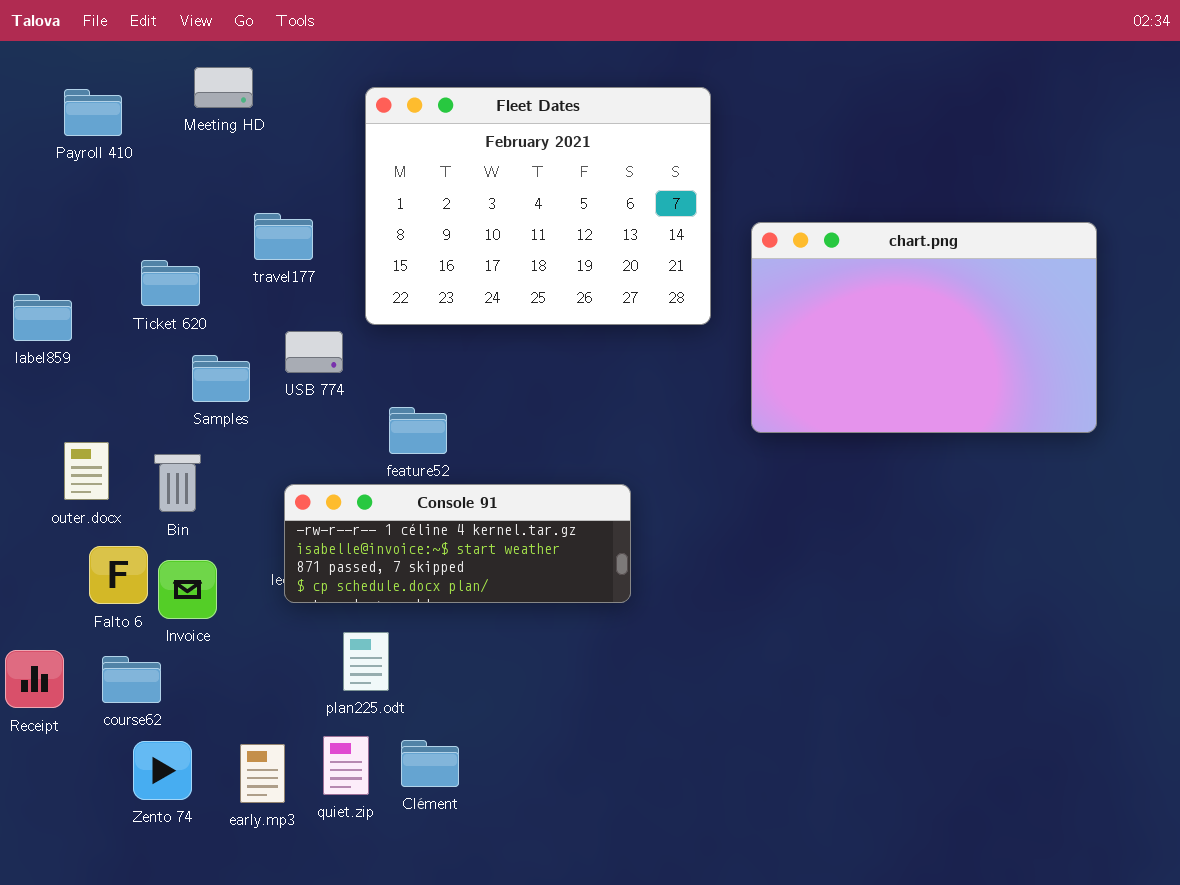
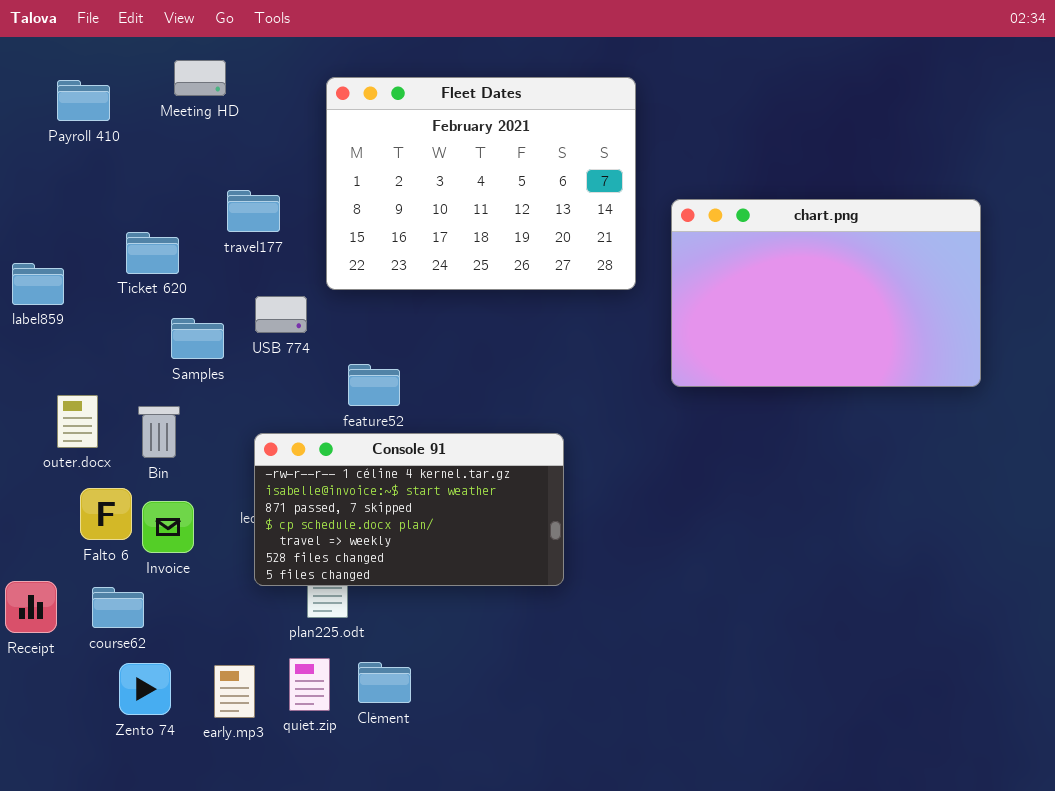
Console 91: [284,484,631,603] -> [254,433,564,586], resized

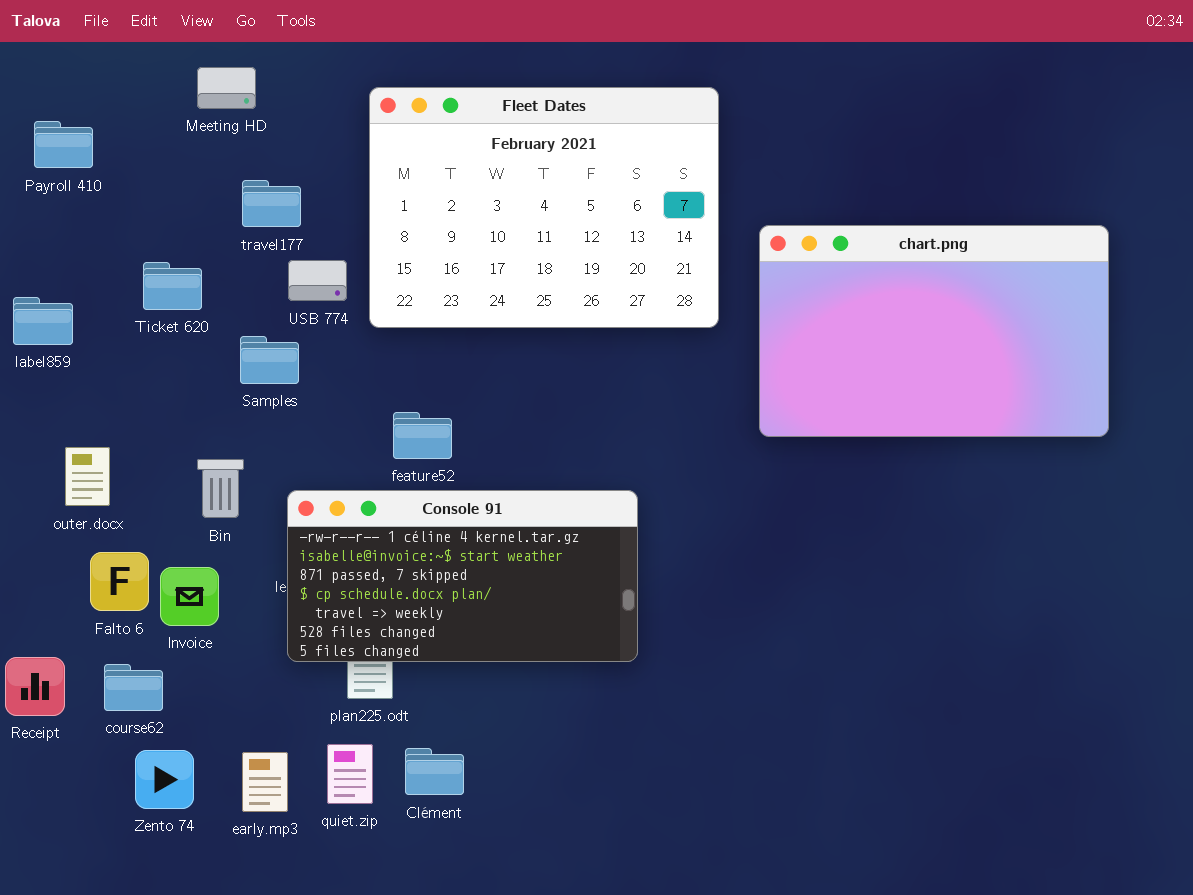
Payroll 410: [57,80,110,121] -> [34,121,93,168], moved
travel177: [227,190,280,232] -> [242,180,301,227], moved
USB 774: [255,296,307,333] -> [288,260,347,301], moved
Samples: [171,318,224,359] -> [240,336,299,384], moved
Bin: [138,406,180,458] -> [197,459,244,518], moved

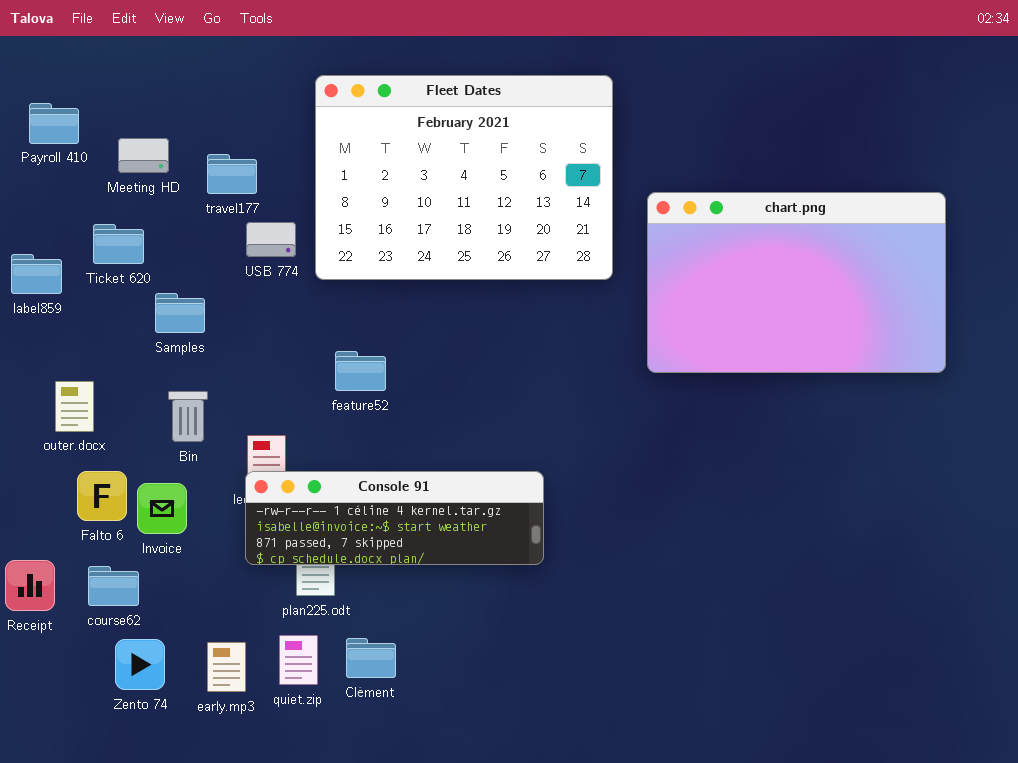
Meeting HD: [197,67,256,109] -> [118,138,169,173], moved
Ticket 620: [143,262,202,310] -> [93,224,144,264], moved
Samples: [240,336,299,384] -> [155,293,205,333], moved
Console 91: [287,490,638,662] -> [245,471,544,565], resized

